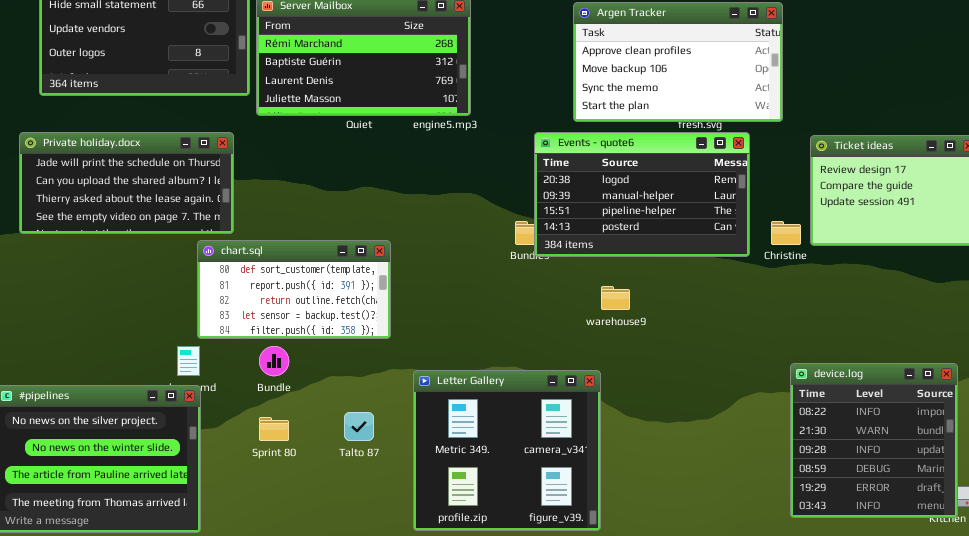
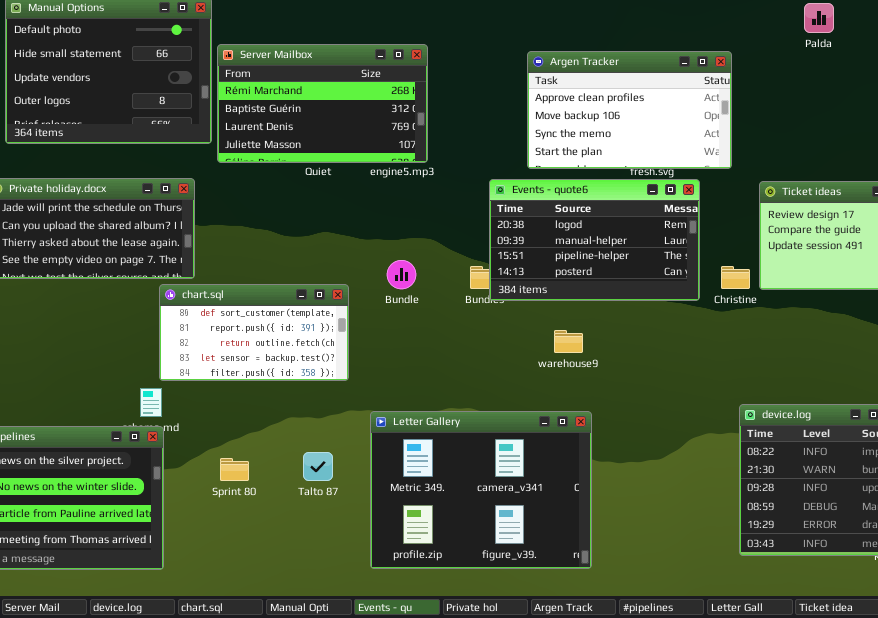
Bundle: [259,346,289,376] -> [387,260,416,289], moved
Letter Gallery: [413,370,601,531] -> [370,411,592,569], resized

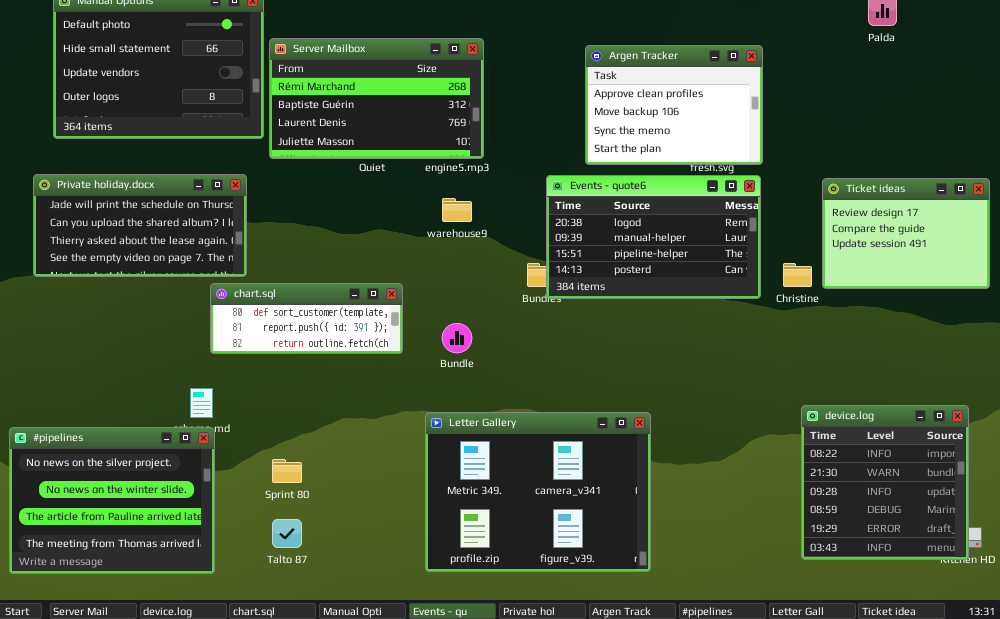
Argen Tracker: [527,51,732,169] -> [585,45,763,165], resized
Bundle: [387,260,416,289] -> [442,323,472,353], moved
chart.sql: [159,284,349,381] -> [210,283,403,354], resized
warehouse9: [554,330,583,353] -> [442,198,472,222], moved
Talto 87: [303,452,333,481] -> [272,519,302,548], moved

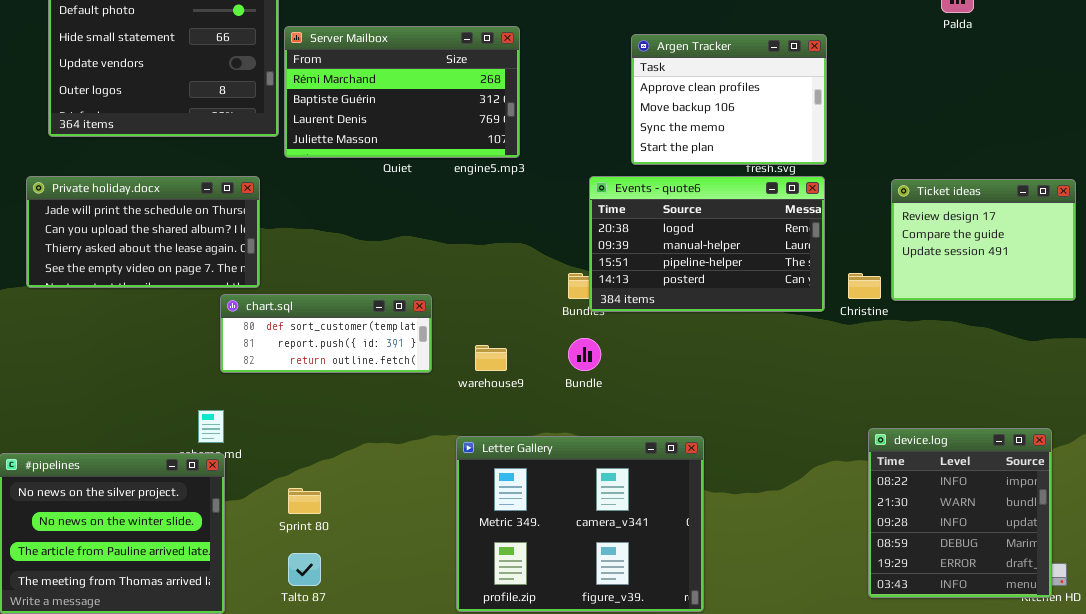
warehouse9: [442,198,472,222] -> [475,345,507,371], moved
Bundle: [442,323,472,353] -> [568,338,601,371], moved

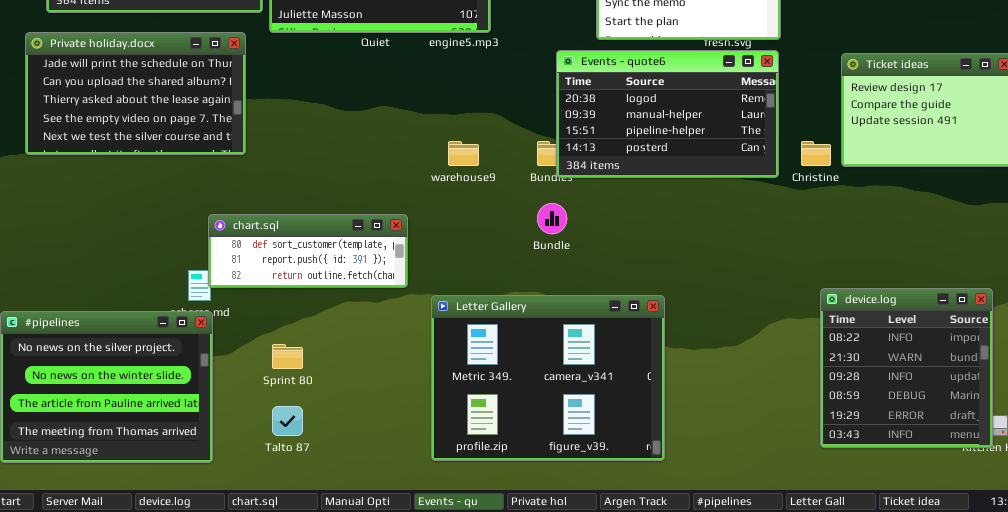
Private holiday.docx: [26,176,260,288] -> [25,32,246,155], resized
chart.sql: [220,294,432,373] -> [208,214,408,288], moved
warehouse9: [475,345,507,371] -> [448,141,479,166], moved

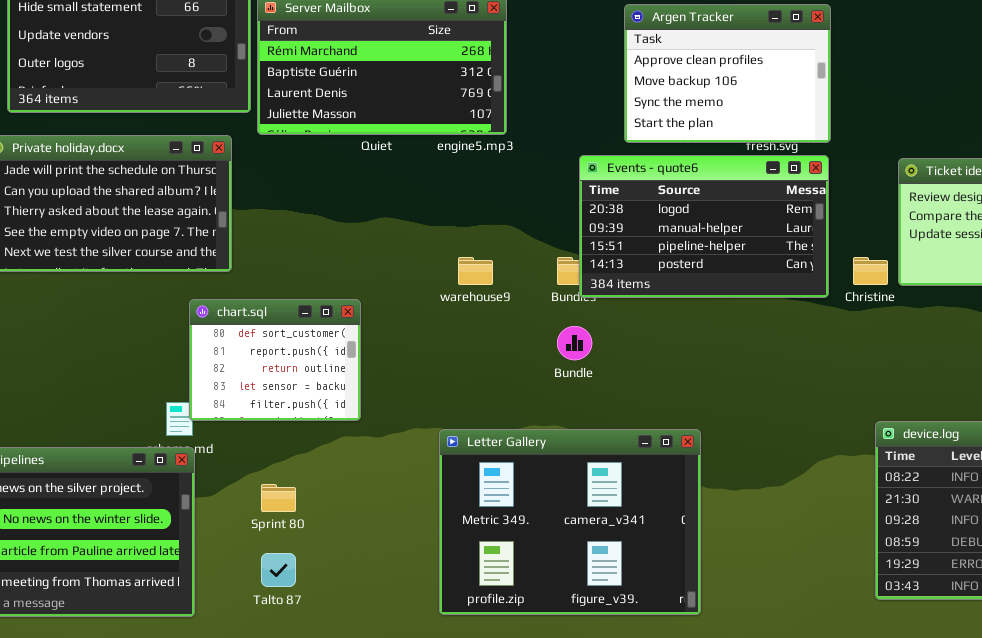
chart.sql: [208,214,408,288] -> [189,299,361,421], resized

